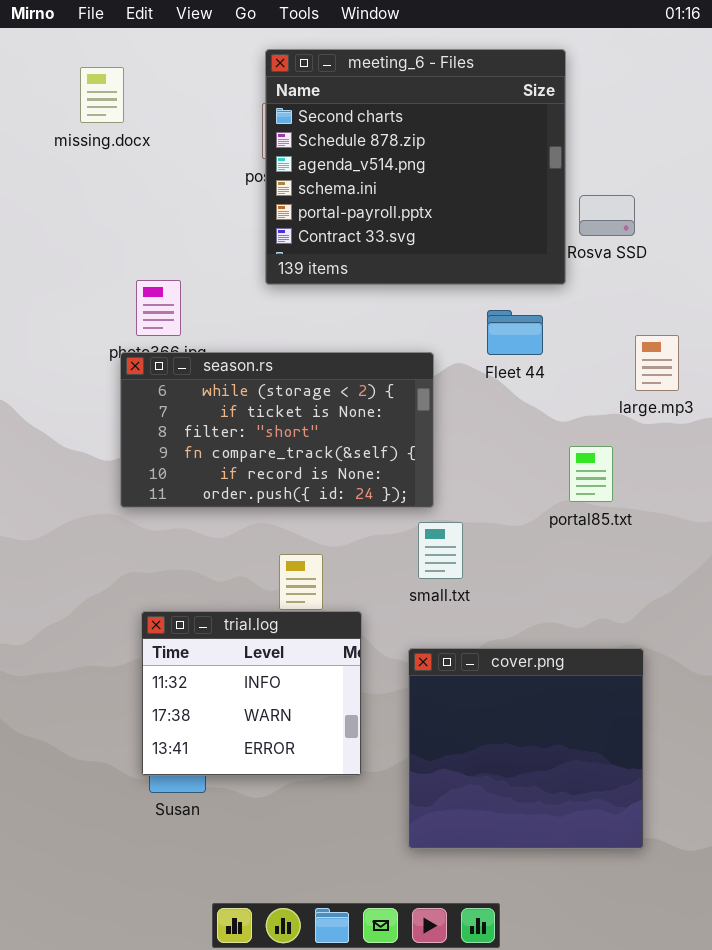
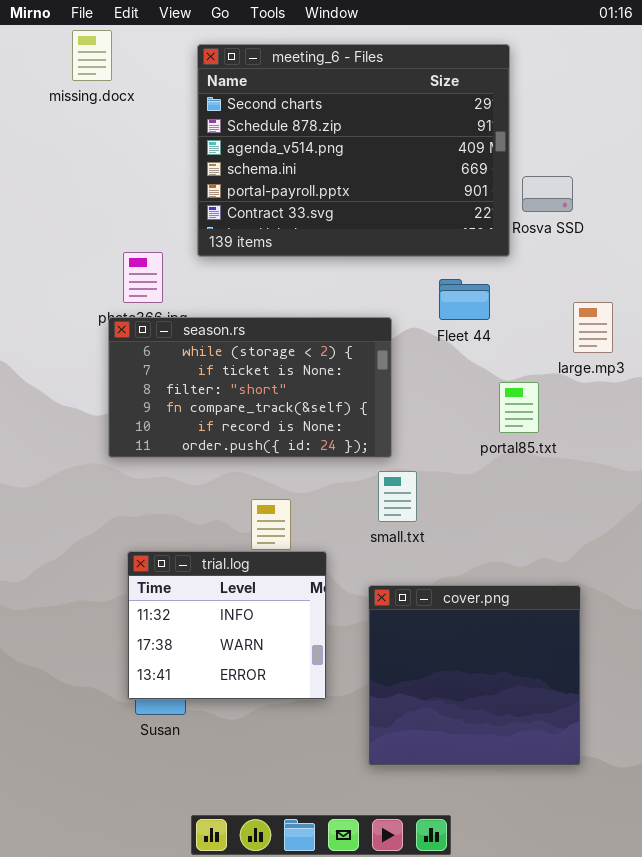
meeting_6 - Files: [265,49,566,285] -> [197,44,510,257], resized
missing.docx: [80,67,124,123] -> [72,30,112,81], moved
portal85.txt: [569,446,613,502] -> [499,382,539,433], moved

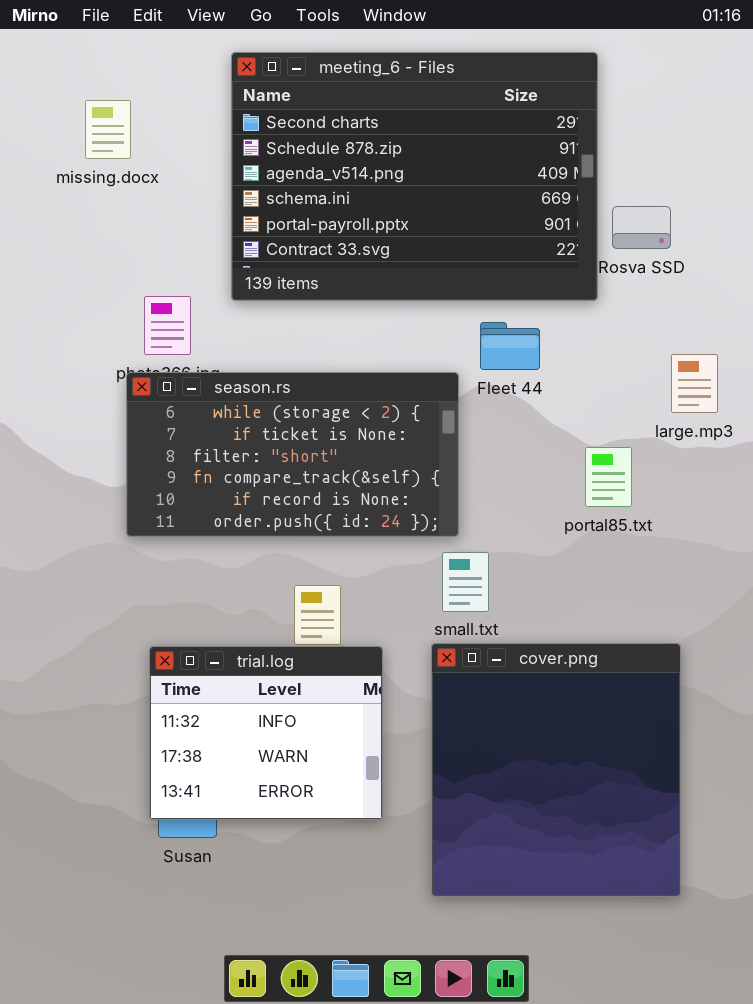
missing.docx: [72,30,112,81] -> [85,100,131,159], moved
Fleet 44: [439,279,490,320] -> [480,322,540,370], moved
cover.png: [368,585,581,766] -> [431,643,681,897], resized

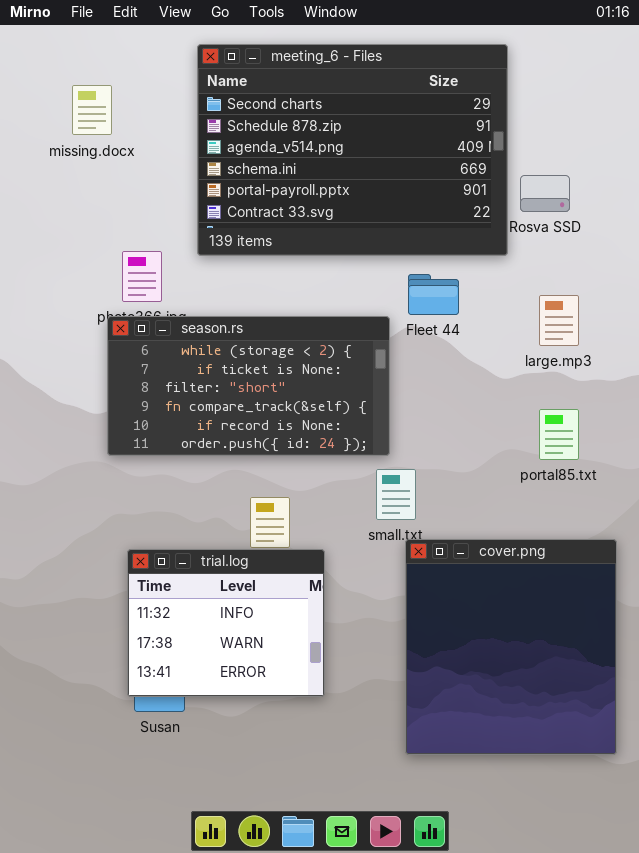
large.mp3: [671,354,718,413] -> [539,295,579,346], moved
portal85.txt: [585,447,632,507] -> [539,409,579,460], moved
cover.png: [431,643,681,897] -> [405,539,617,755], moved

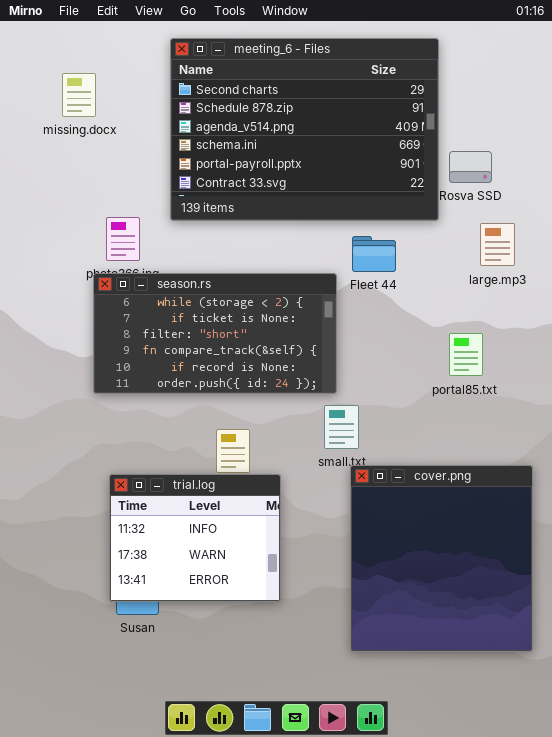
large.mp3: [539,295,579,346] -> [480,223,515,266], moved
portal85.txt: [539,409,579,460] -> [449,333,483,376], moved

